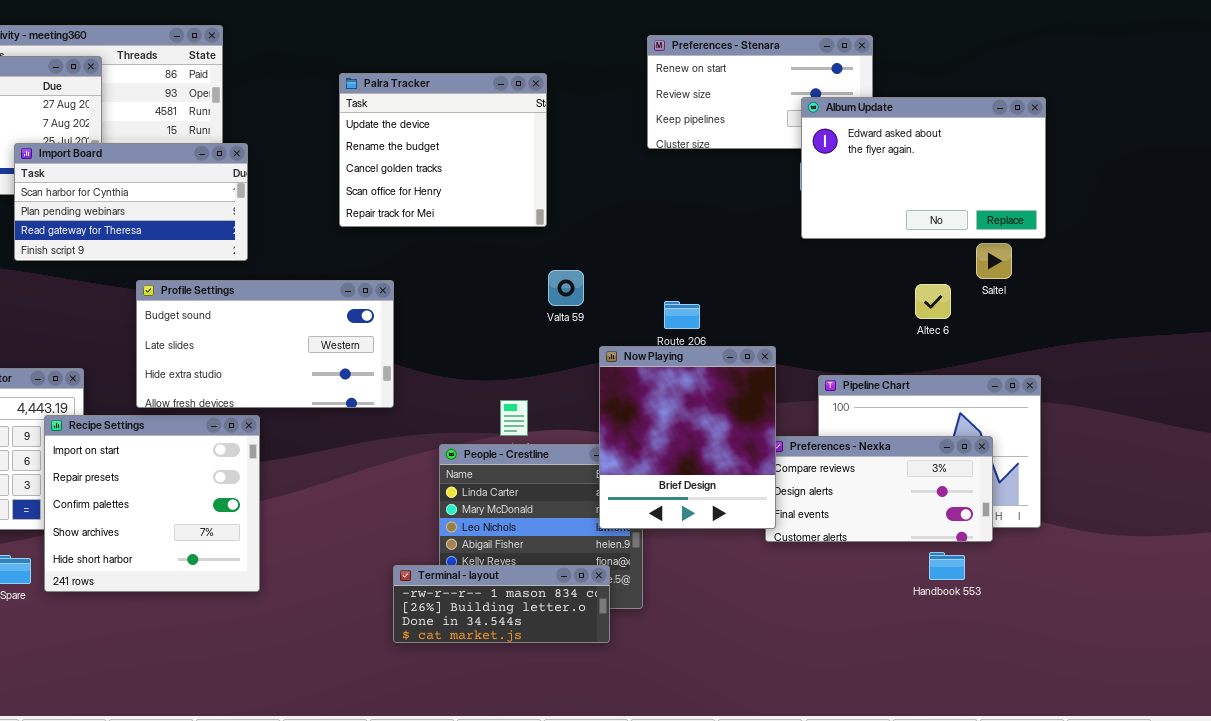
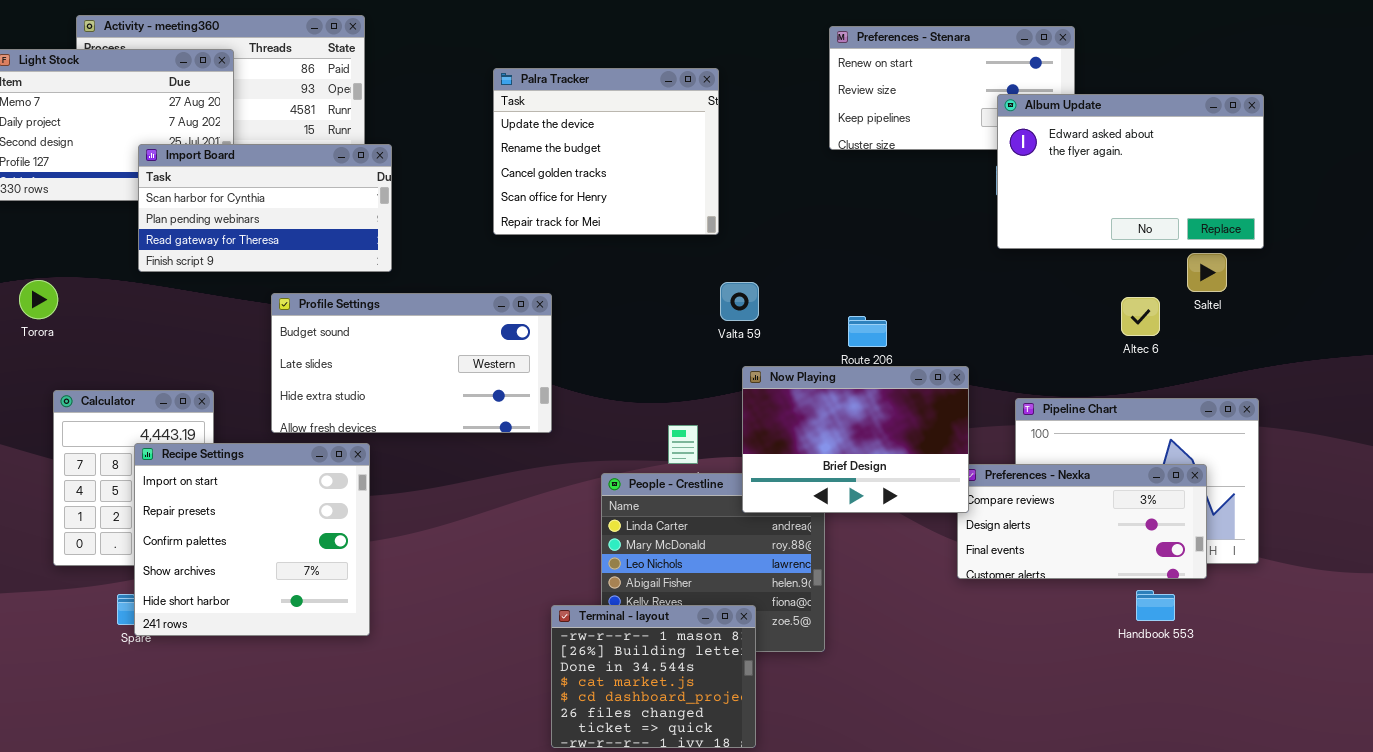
Now Playing: [599,346,776,529] -> [742,366,969,513], resized
Recipe Settings: [44,415,260,592] -> [134,443,370,636], moved
Terminal - layout: [393,565,610,643] -> [551,605,756,748], resized

